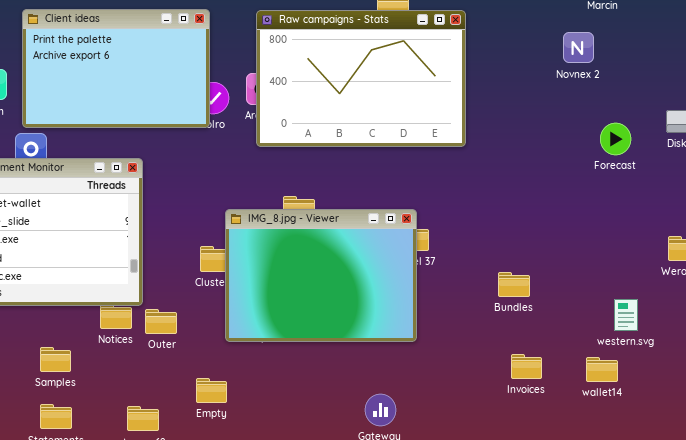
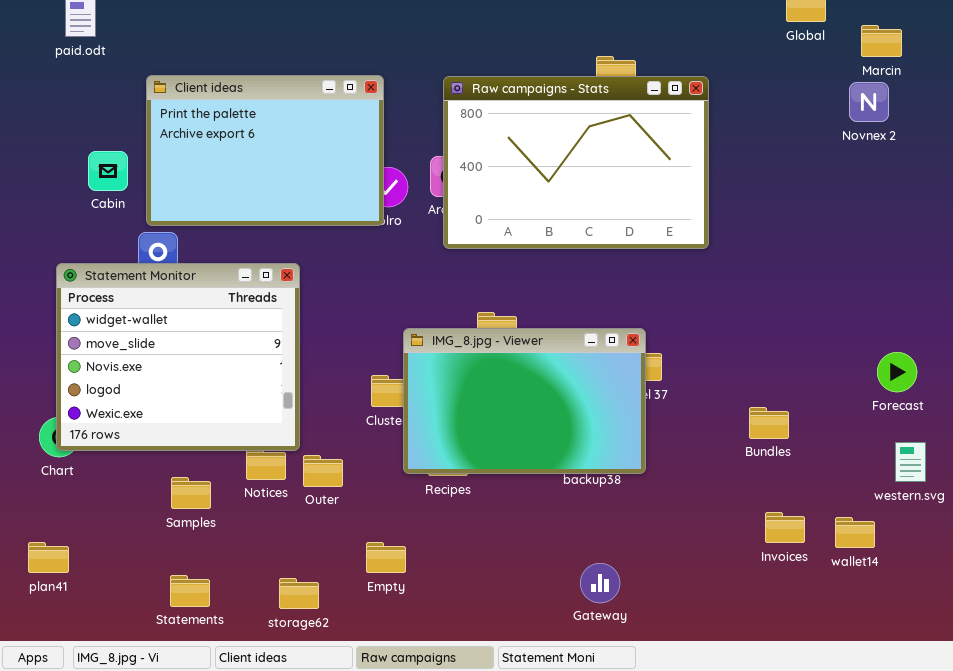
Novnex 2: [563,32,594,63] -> [849,82,889,122], moved
Forecast: [600,123,631,155] -> [877,352,917,392], moved
IMG_8.jpg - Viewer: [225,209,417,342] -> [403,328,646,474], resized
Samples: [40,347,71,372] -> [171,477,211,509], moved
wallet14: [586,357,618,382] -> [835,517,875,548], moved

